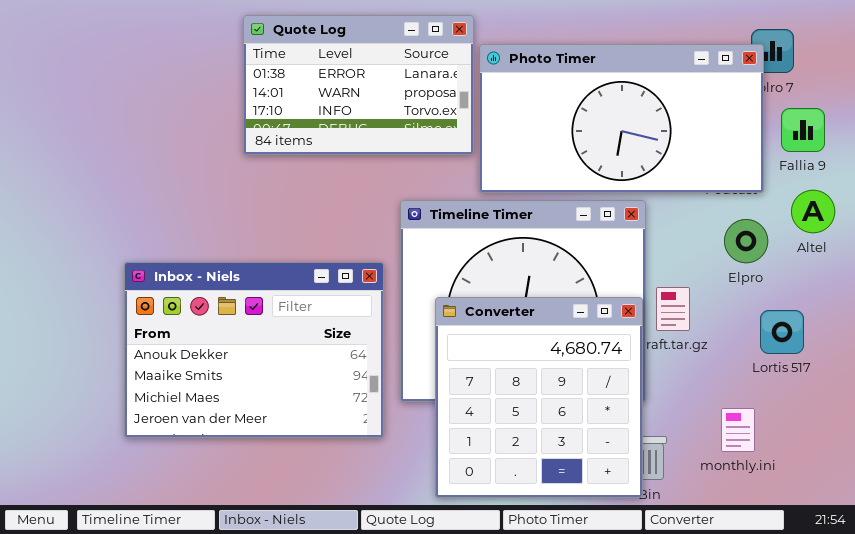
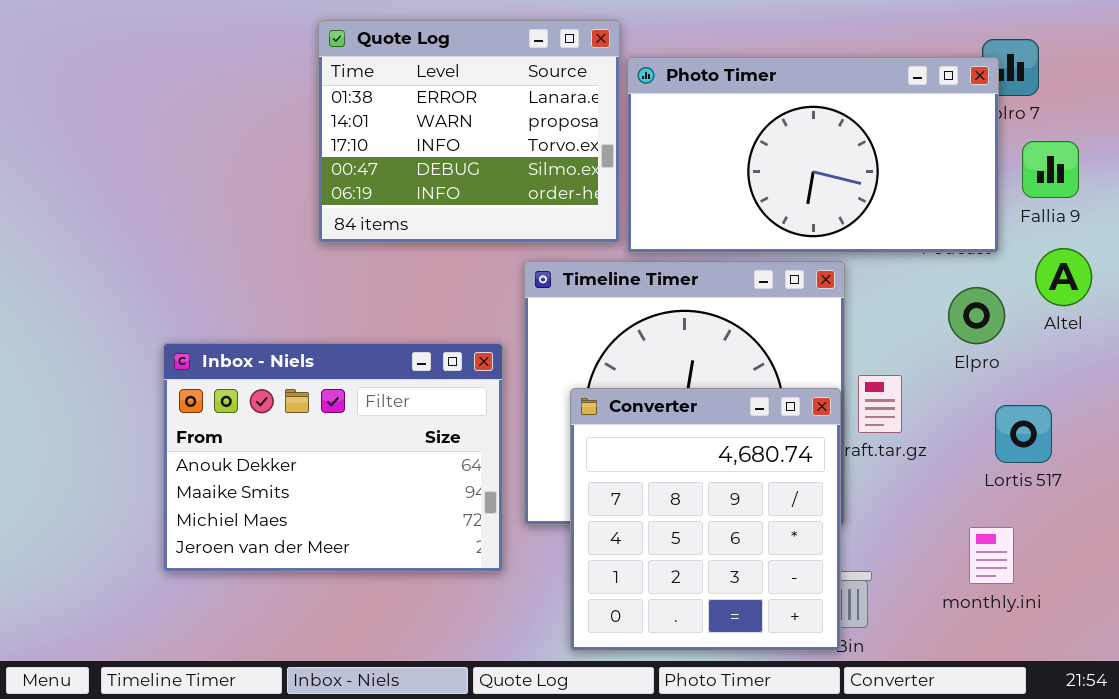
Quote Log: [243,15,474,155] -> [318,20,620,243], resized
monthly.ini: [721,408,755,452] -> [969,527,1014,584], moved

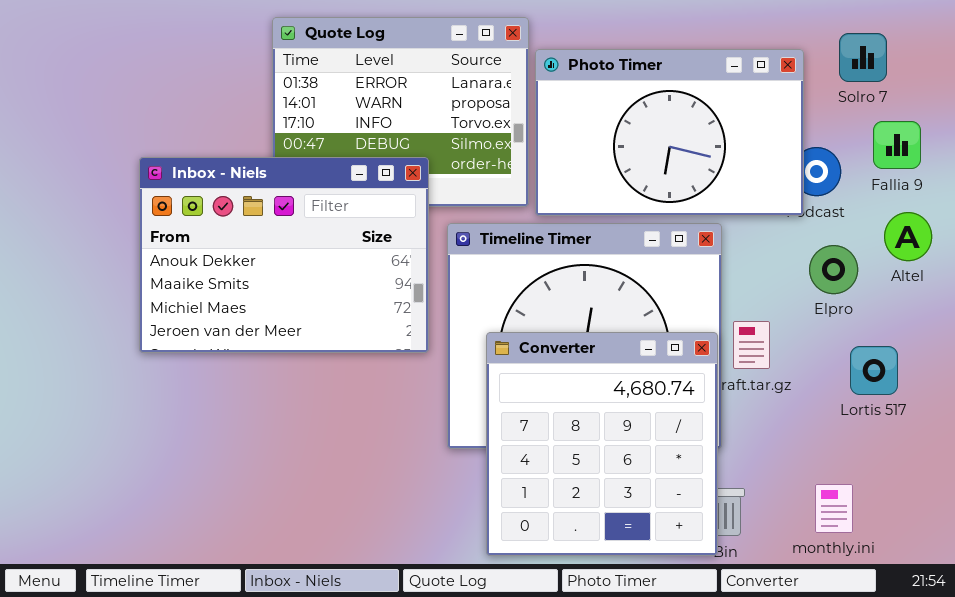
Photo Timer: [627,57,999,253] -> [535,49,804,216], resized
Inbox - Niels: [163,343,503,572] -> [139,157,429,353], moved
monthly.ini: [969,527,1014,584] -> [815,484,853,533], moved

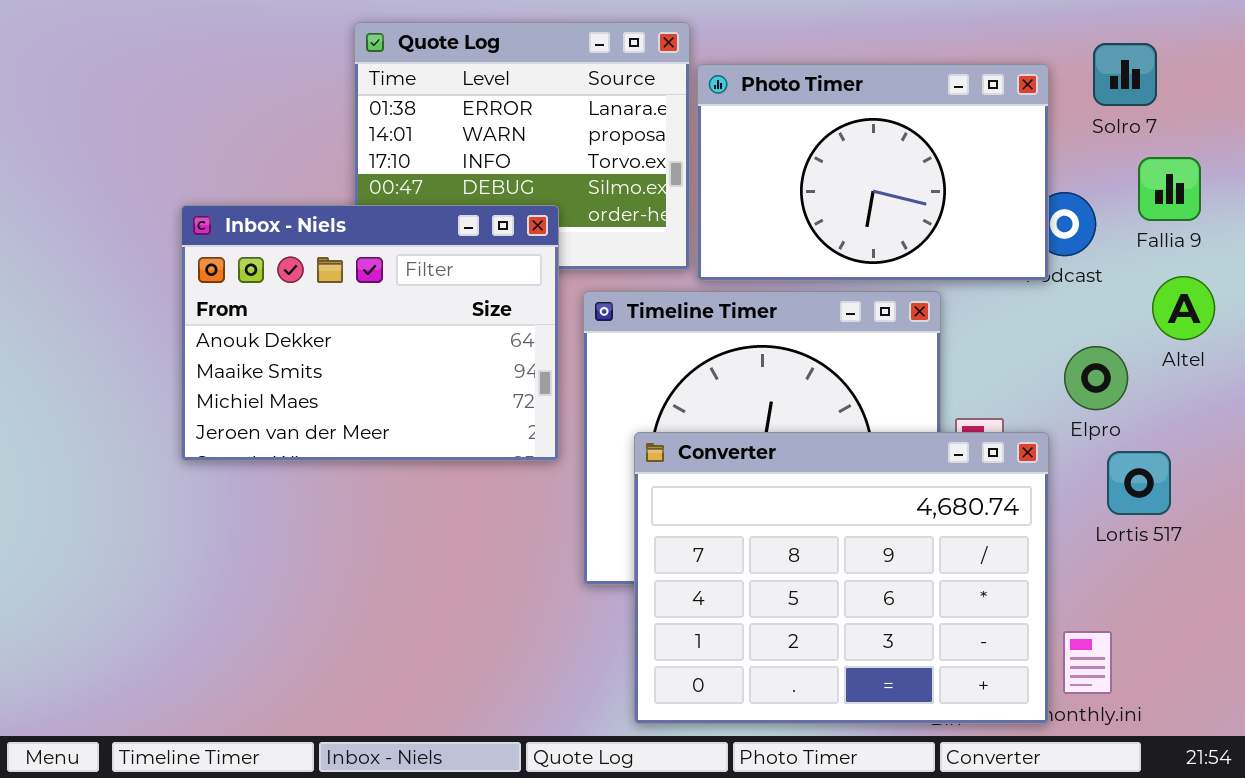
Elpro: [809,245,858,294] -> [1064,346,1128,410], moved
Converter: [486,332,718,556] -> [634,432,1049,724], resized

